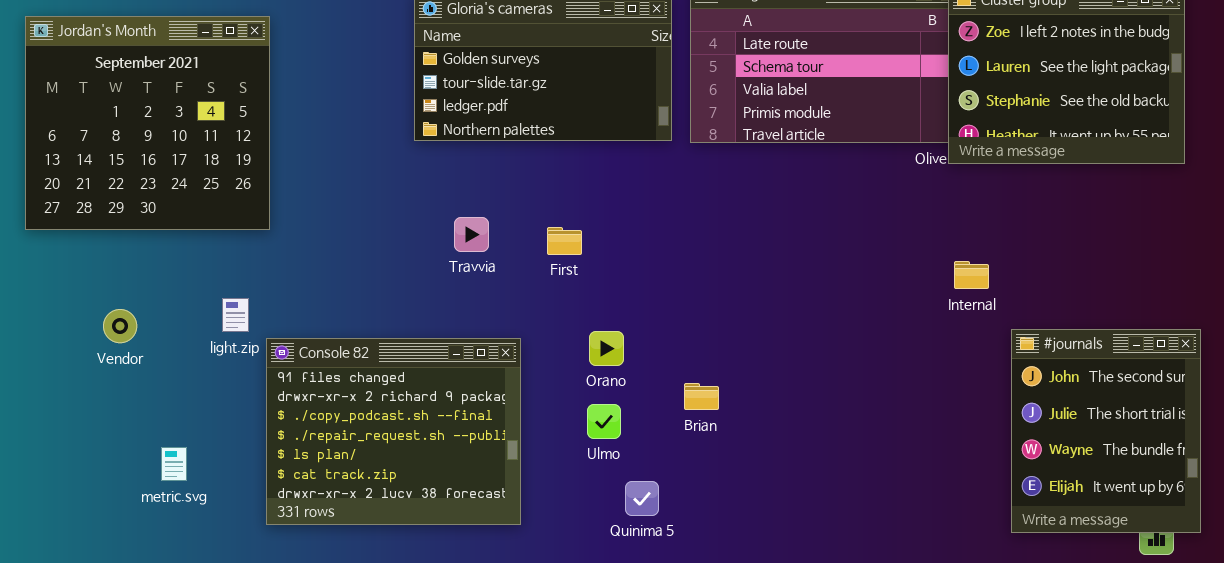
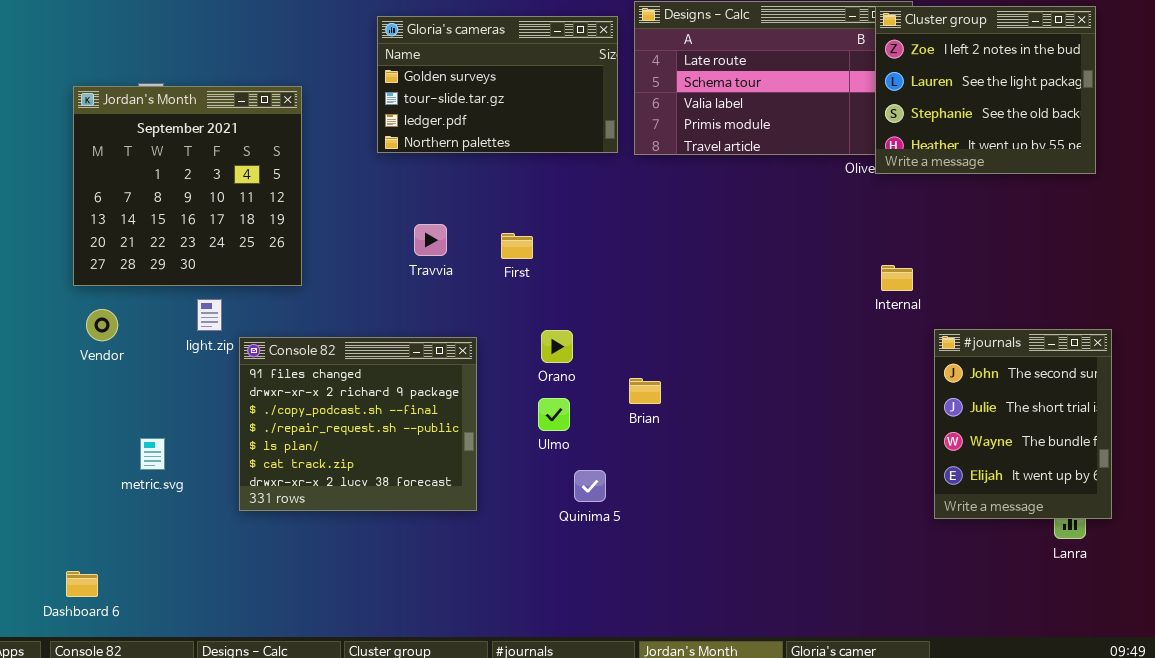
Jordan's Month: [25,16,270,230] -> [73,86,302,286], moved

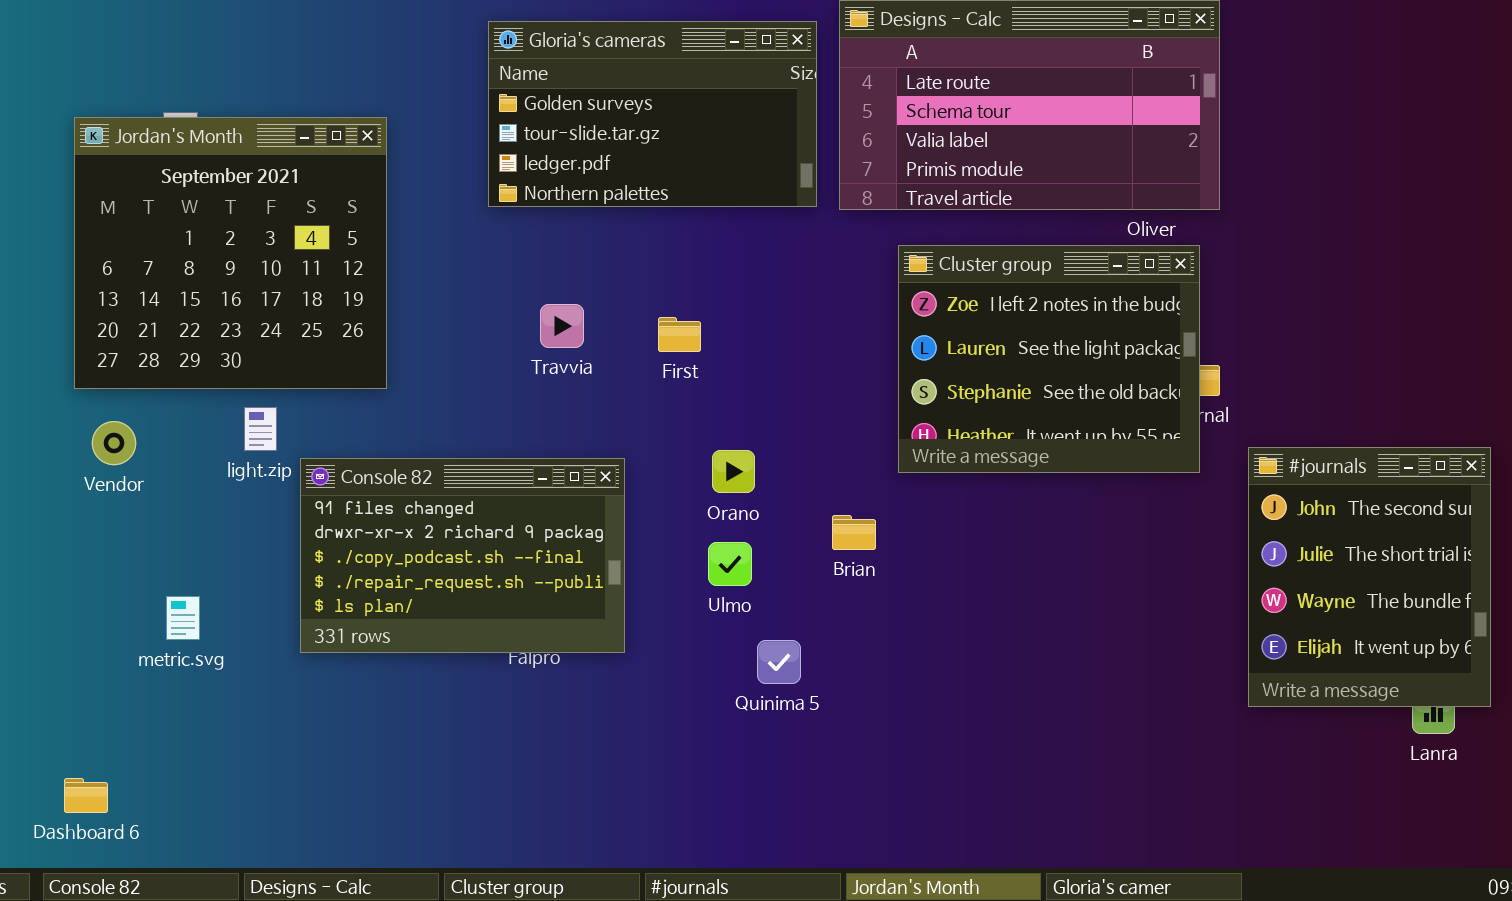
Cluster group: [875,6,1096,174] -> [898,245,1200,473], moved
Console 82: [239,337,477,511] -> [300,458,625,653], resized

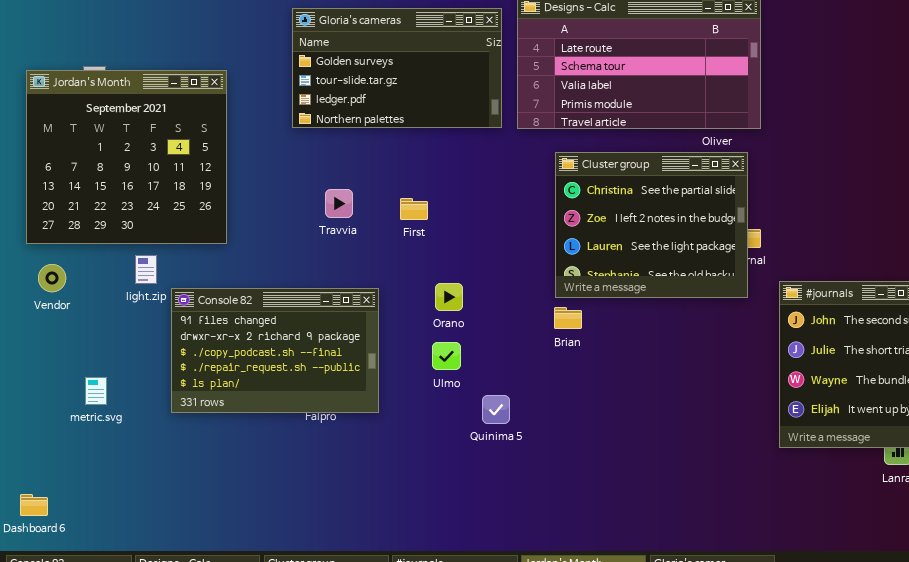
Cluster group: [898,245,1200,473] -> [555,152,748,298], scrolled up 1 row
Brian: [832,515,876,550] -> [554,307,582,329], moved
Quinima 5: [757,640,801,684] -> [482,395,510,424], moved

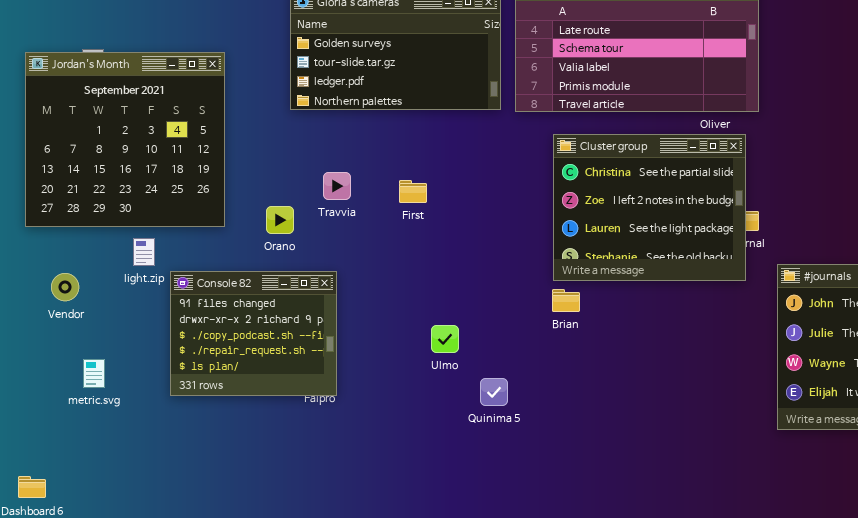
Vendor: [38,264,66,292] -> [51,273,79,301], moved
Orano: [435,283,463,311] -> [266,206,294,234], moved
Console 82: [171,288,379,413] -> [170,271,337,396], resized

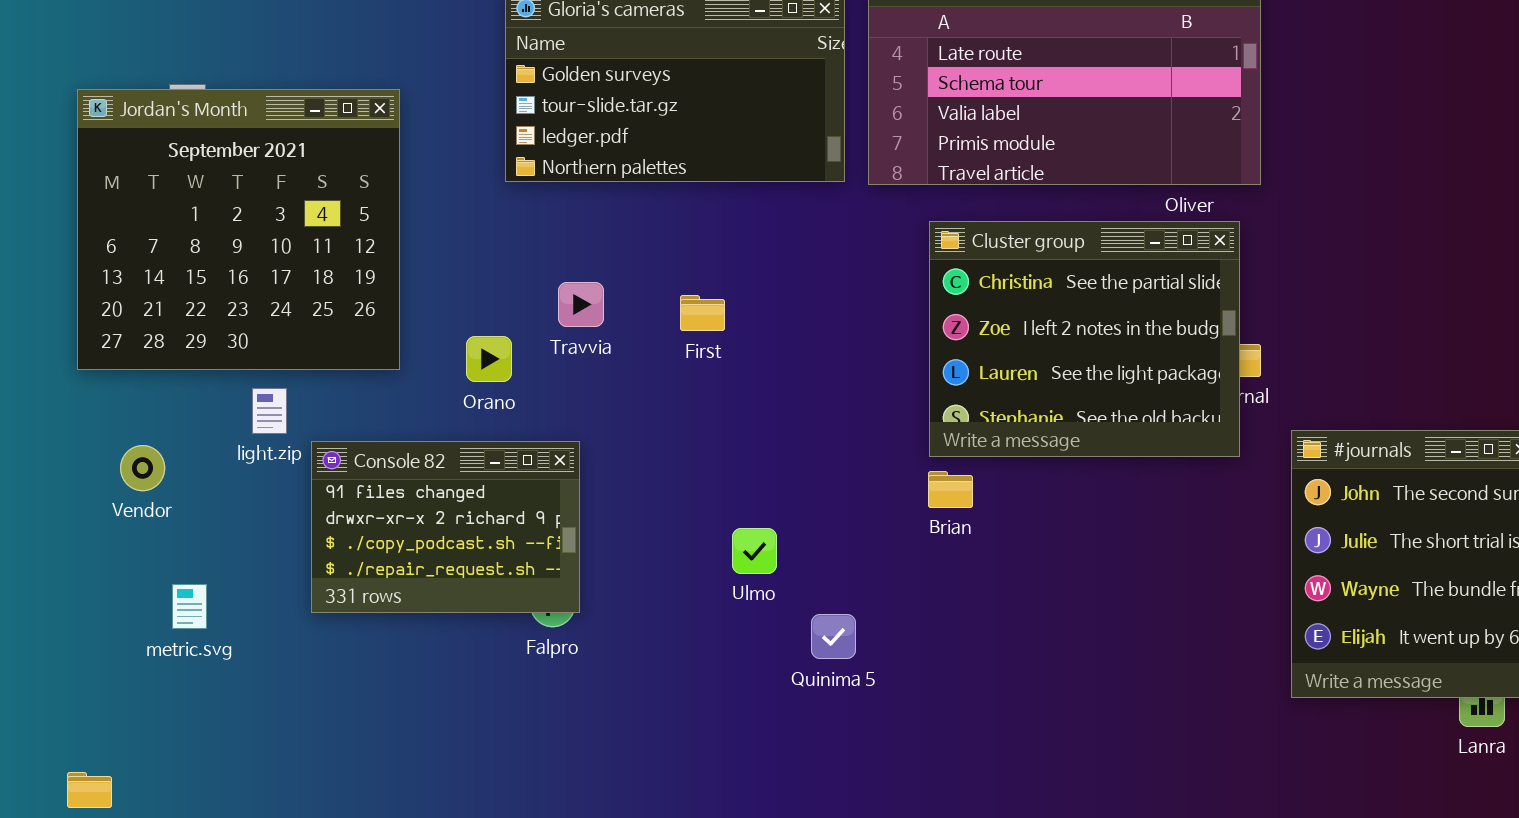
Console 82: [170,271,337,396] -> [311,441,580,613], resized

